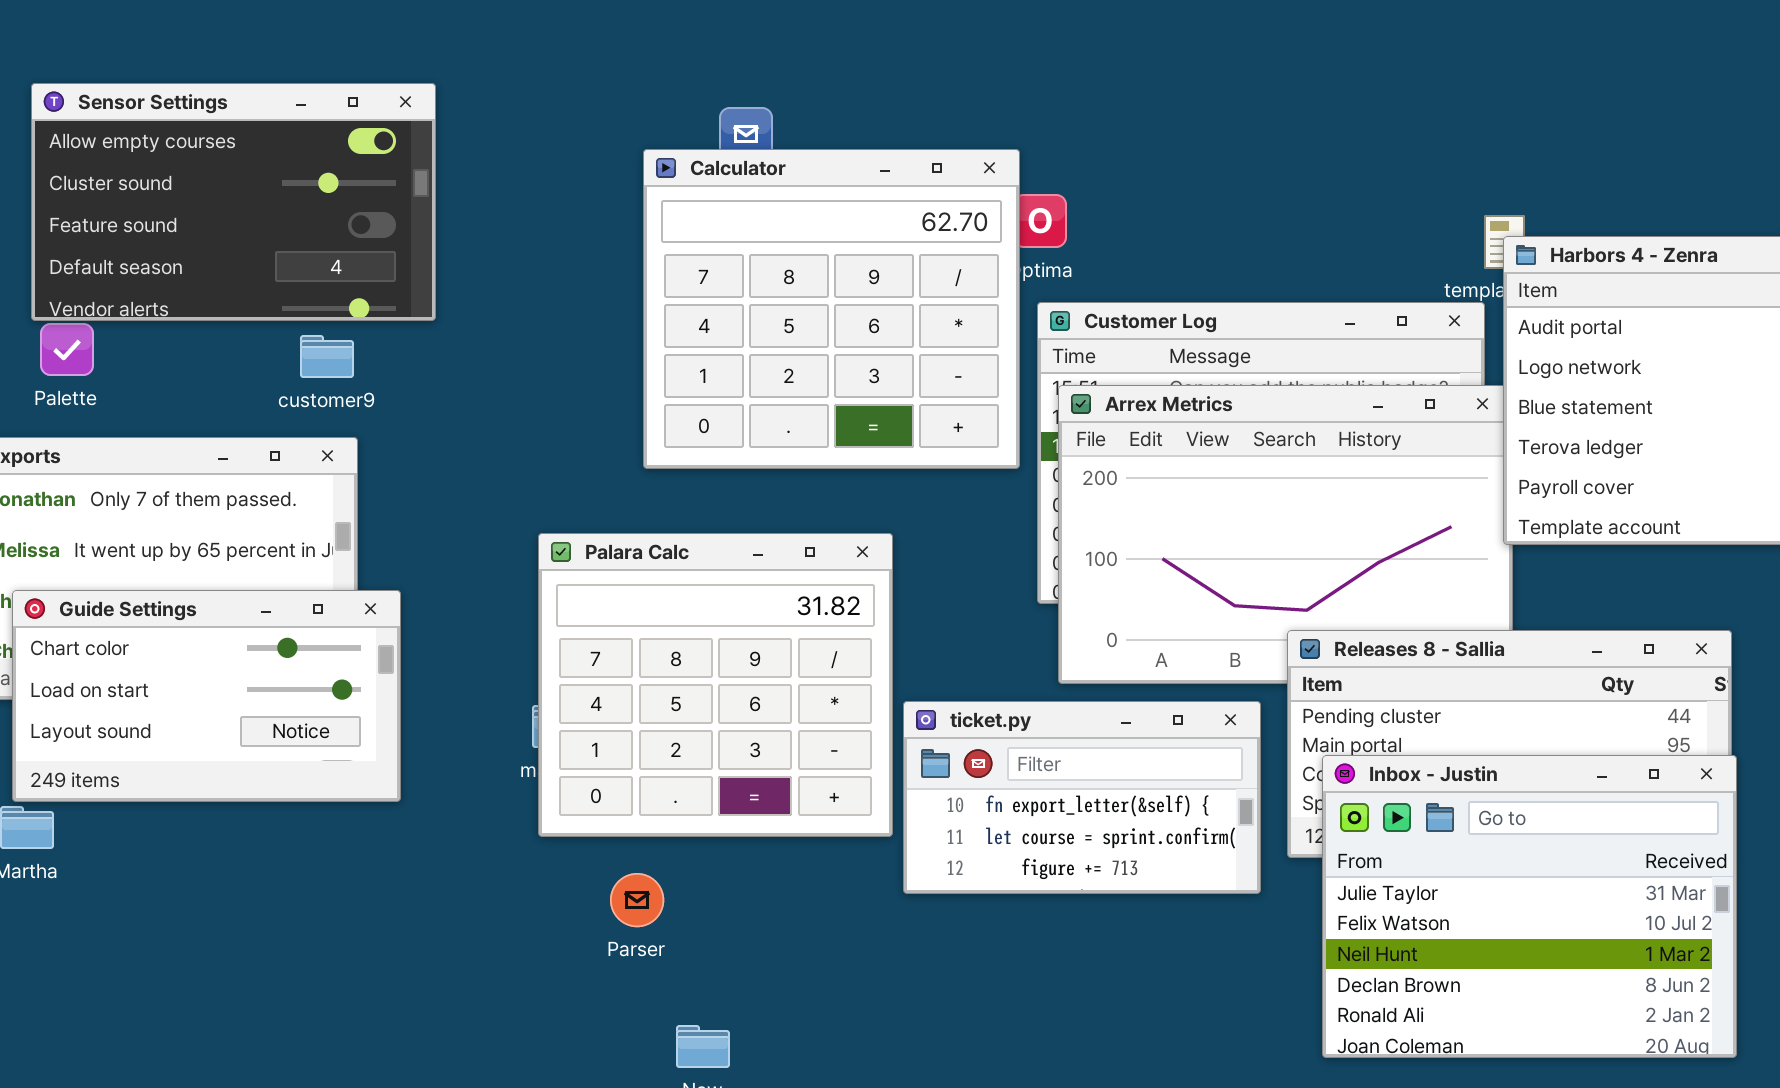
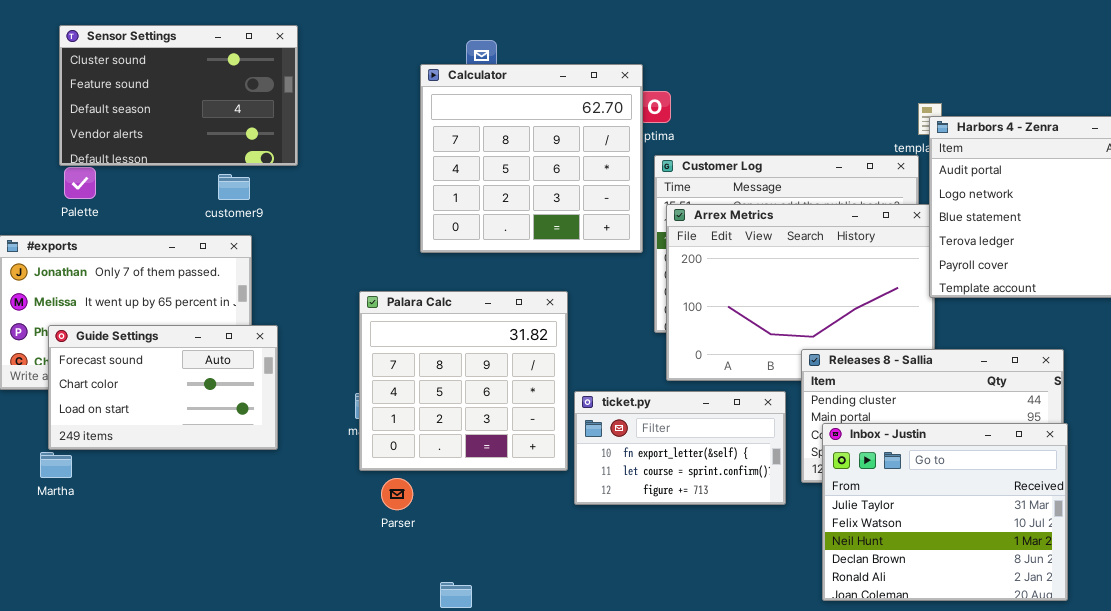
Sensor Settings: [31,83,436,321] -> [59,25,298,166], scrolled down 1 row
Guide Settings: [12,590,401,802] -> [48,325,278,450], scrolled up 1 row
Parser: [610,873,664,927] -> [381,478,413,510], moved

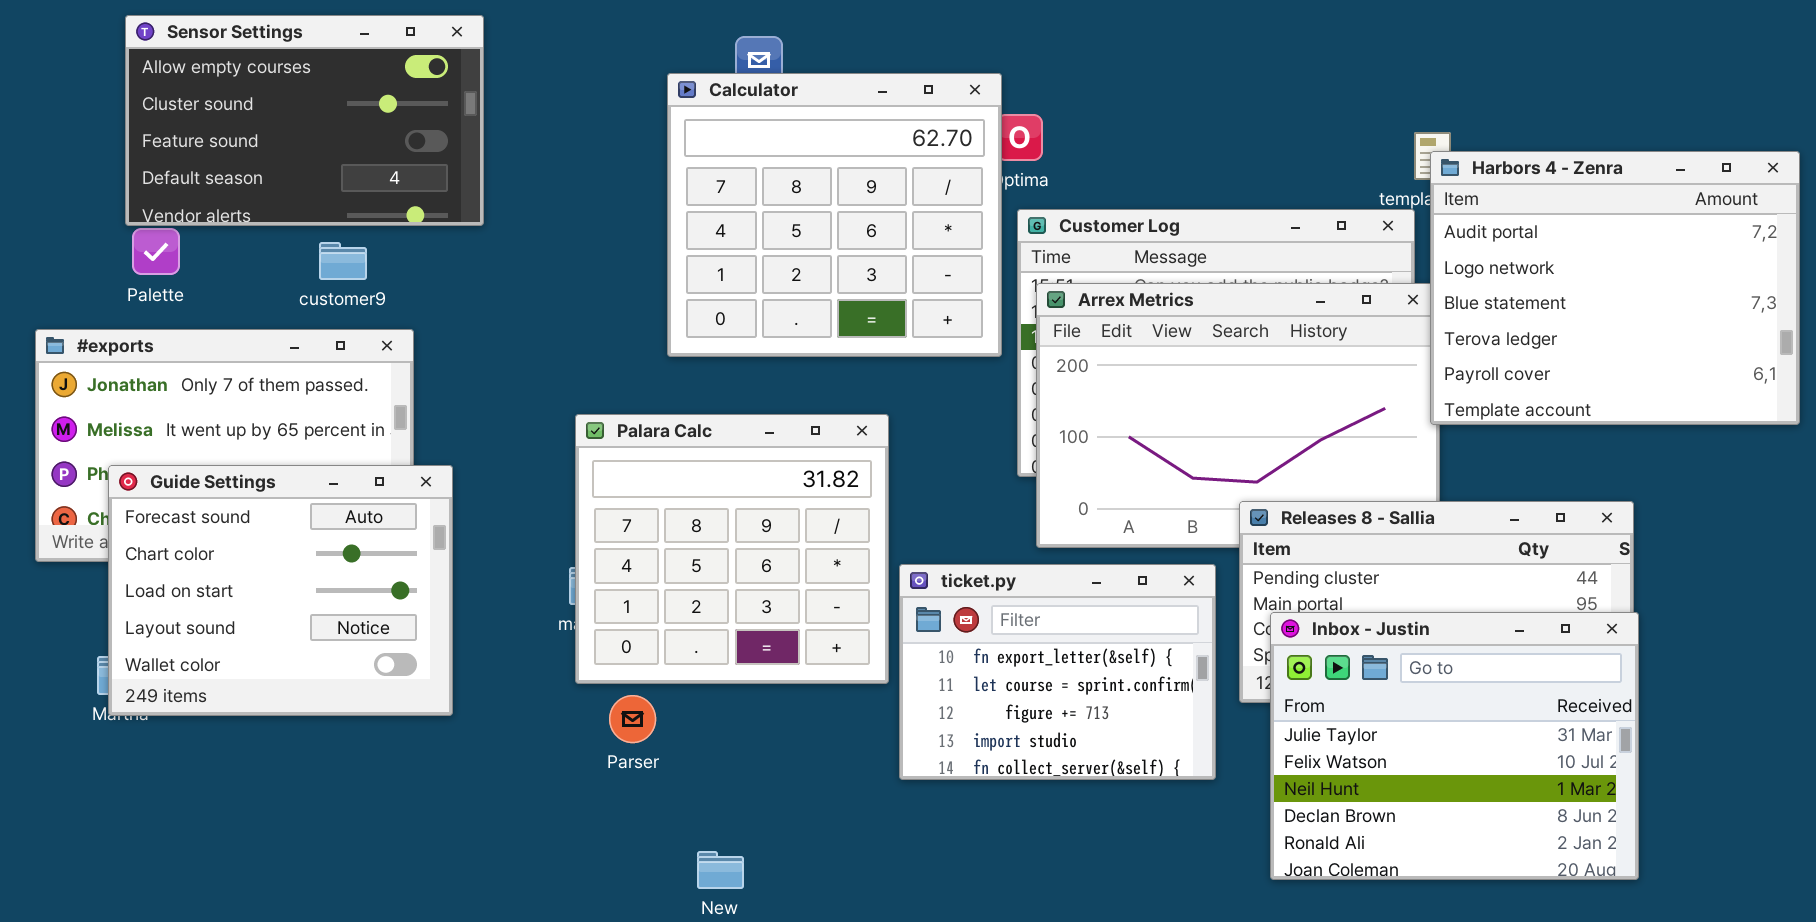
Sensor Settings: [59,25,298,166] -> [125,15,484,226], scrolled up 1 row
customer9: [218,174,250,200] -> [319,242,367,280], moved
Guide Settings: [48,325,278,450] -> [108,465,453,716], resized
ticket.py: [574,391,786,505] -> [899,564,1216,780], resized

